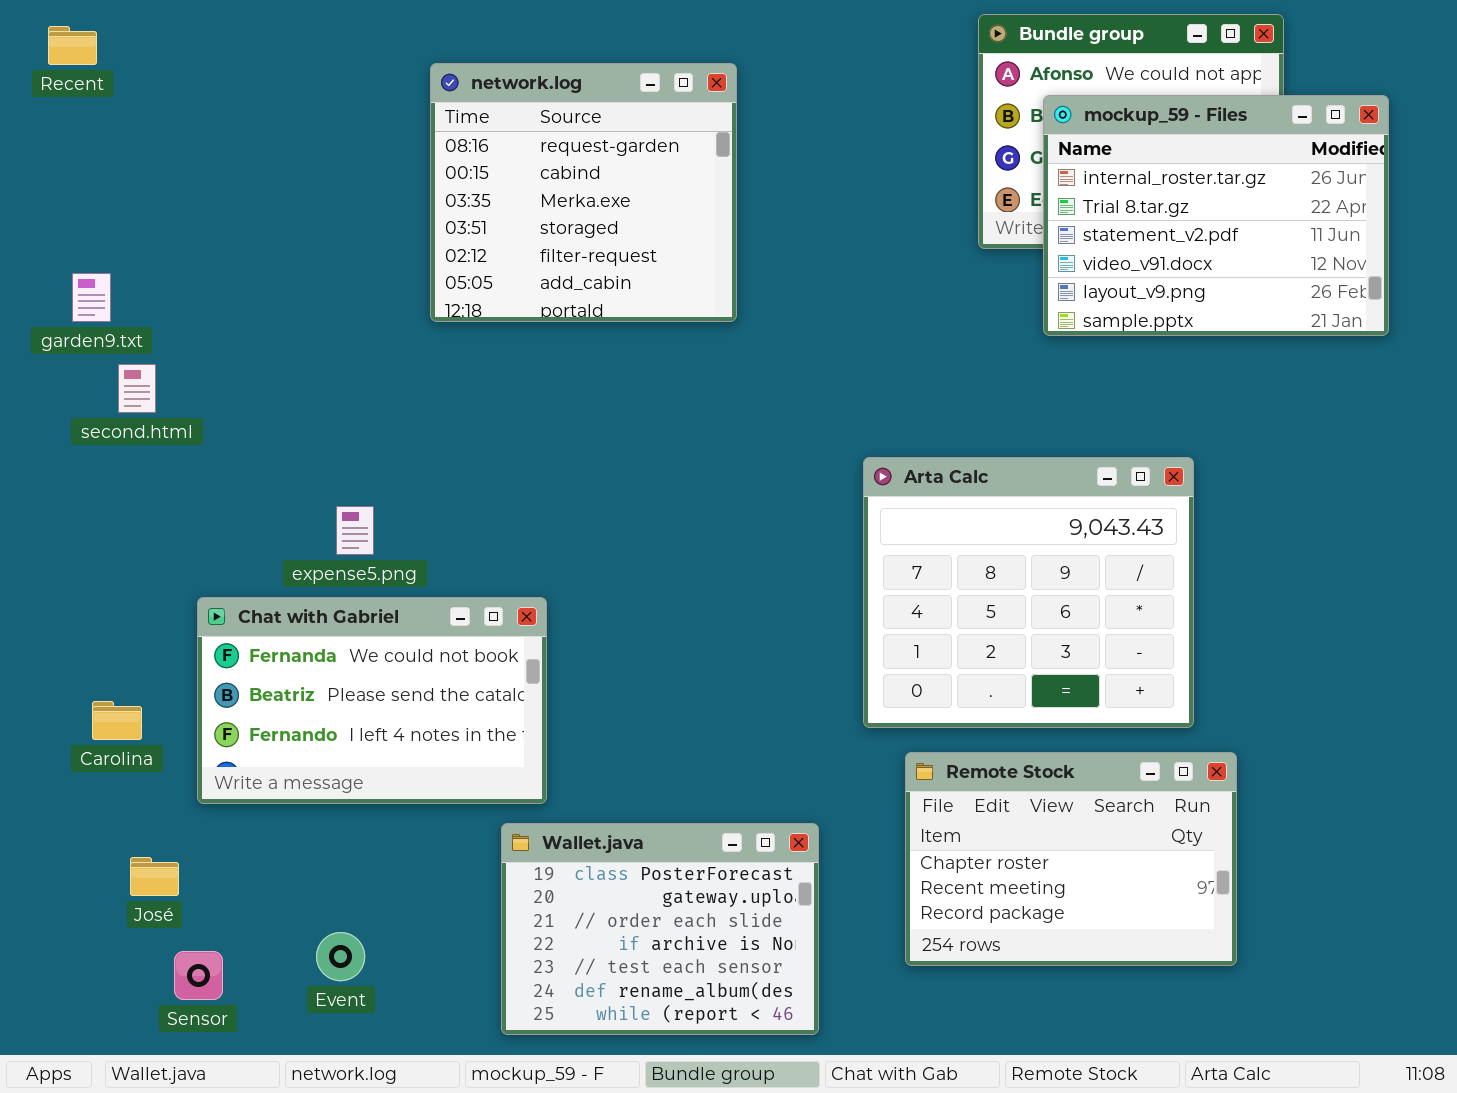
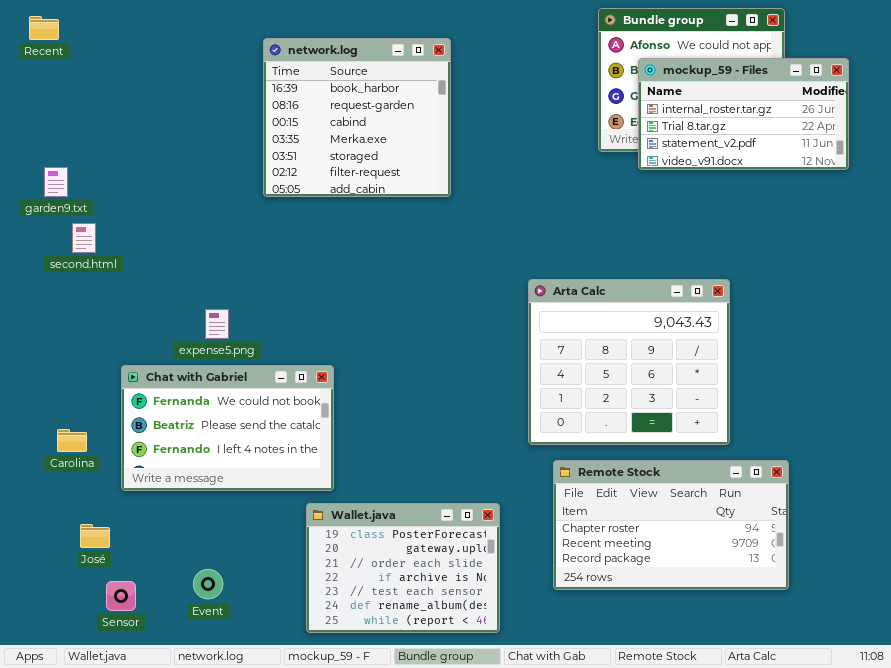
network.log: [430,63,737,322] -> [263,38,451,197], scrolled up 1 row
mockup_59 - Files: [1043,95,1389,336] -> [638,58,849,170], resized
Remote Stock: [905,752,1237,966] -> [553,460,789,590], resized

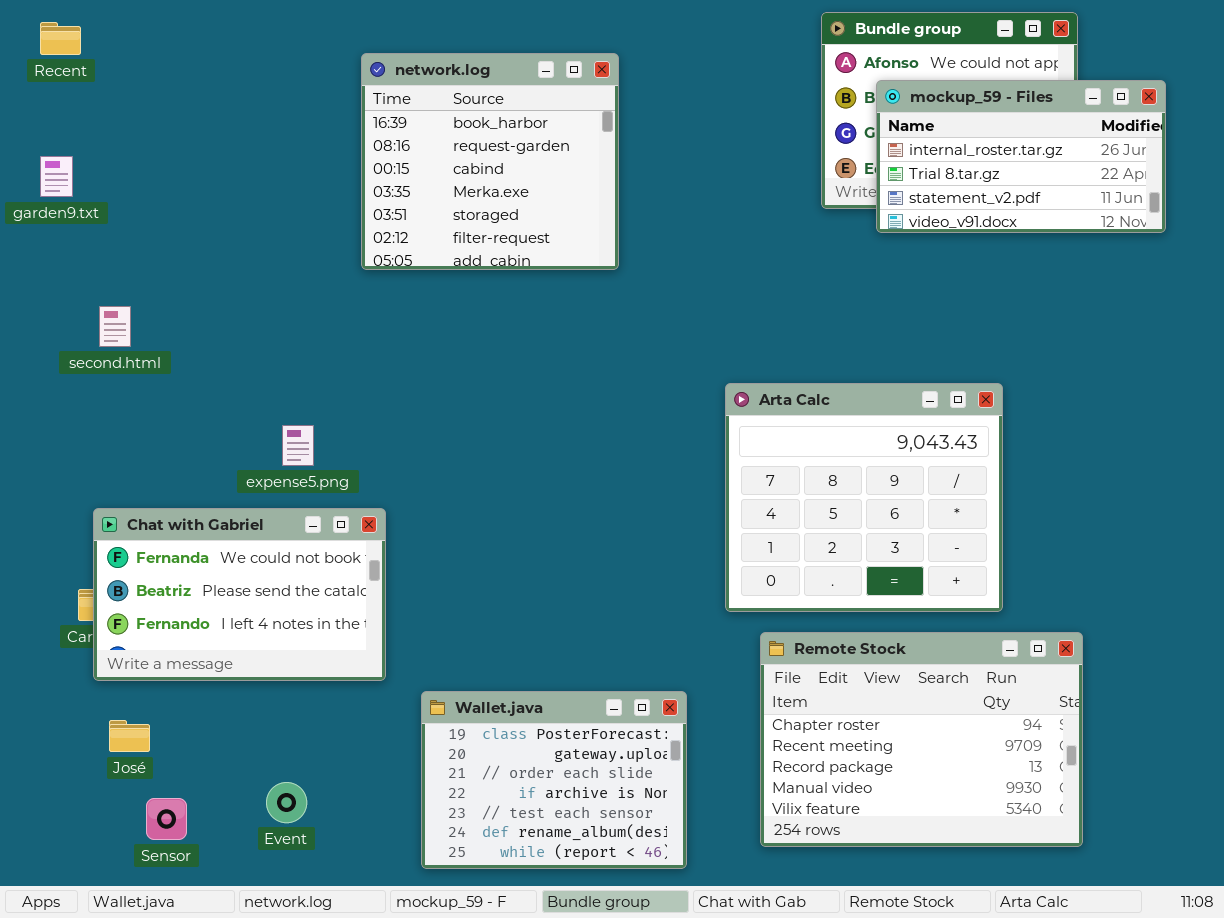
garden9.txt: [44,167,68,197] -> [40,156,73,197], moved
Chat with Gabriel: [121,365,334,491] -> [93,508,386,681], moved
Remote Stock: [553,460,789,590] -> [760,632,1083,847], resized

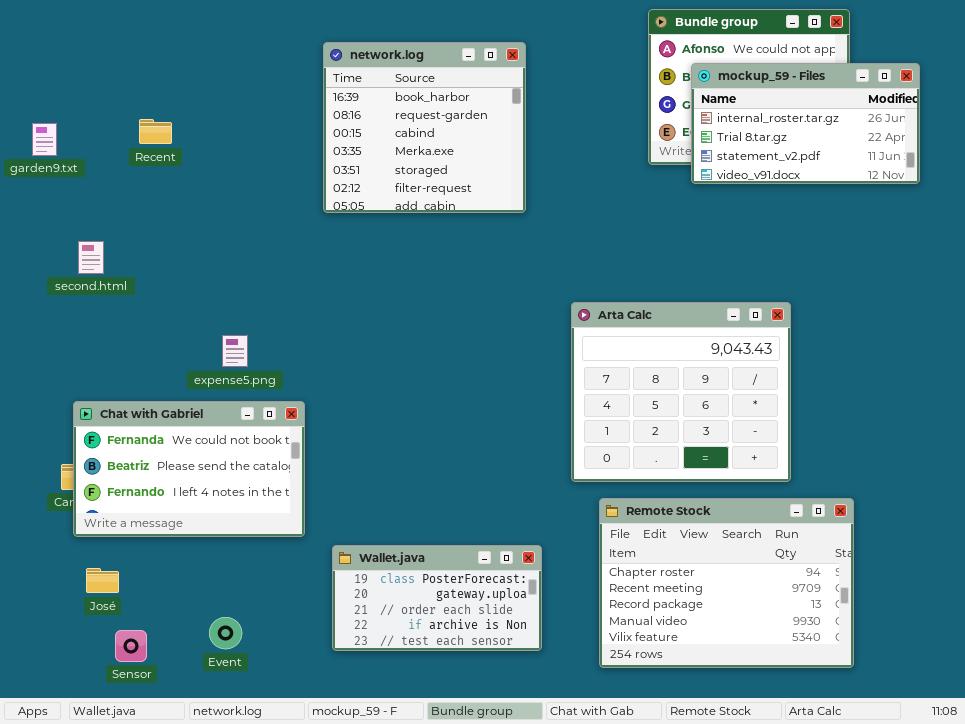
Recent: [40,22,81,55] -> [139,119,172,144], moved
network.log: [361,53,619,270] -> [323,42,526,213], moved
Wallet.java: [421,691,687,869] -> [332,545,542,651], resized

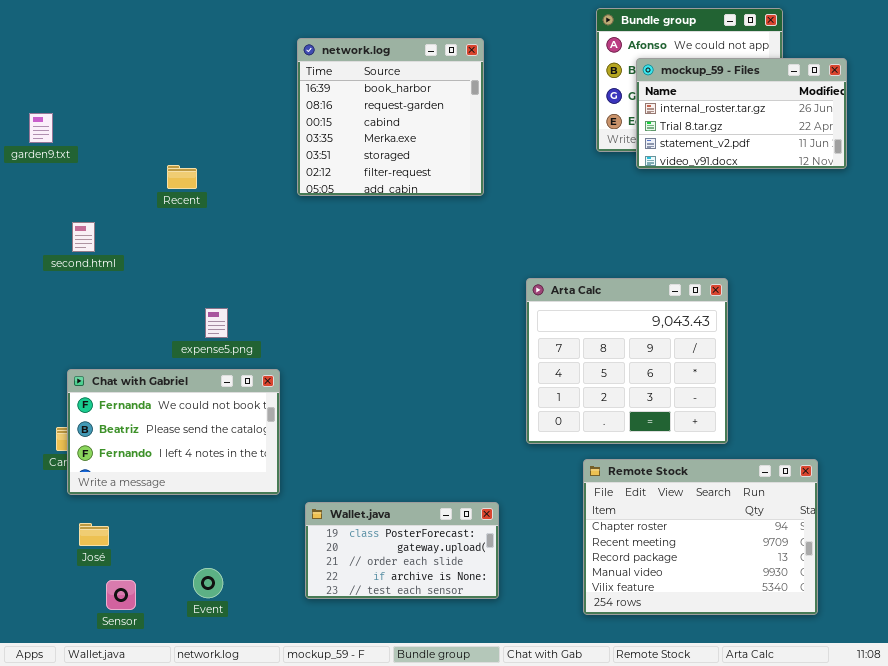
Recent: [139,119,172,144] -> [167,165,197,189], moved
Remote Stock: [599,498,854,668] -> [583,459,818,615], moved

